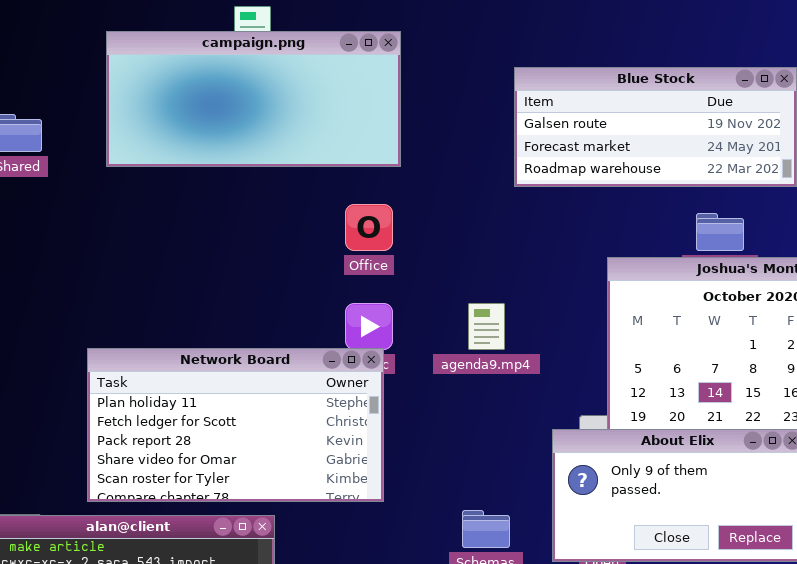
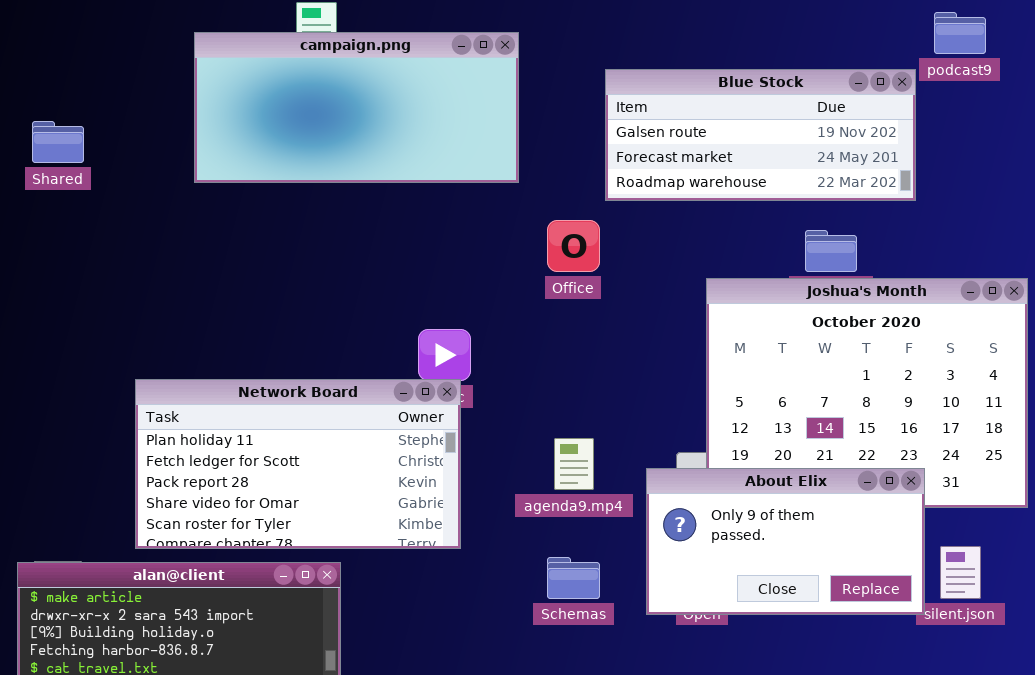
campaign.png: [106,31,401,167] -> [194,32,519,183], moved
Office: [345,204,393,251] -> [547,220,600,272], moved
agenda9.mp4: [468,303,505,350] -> [554,438,594,490], moved

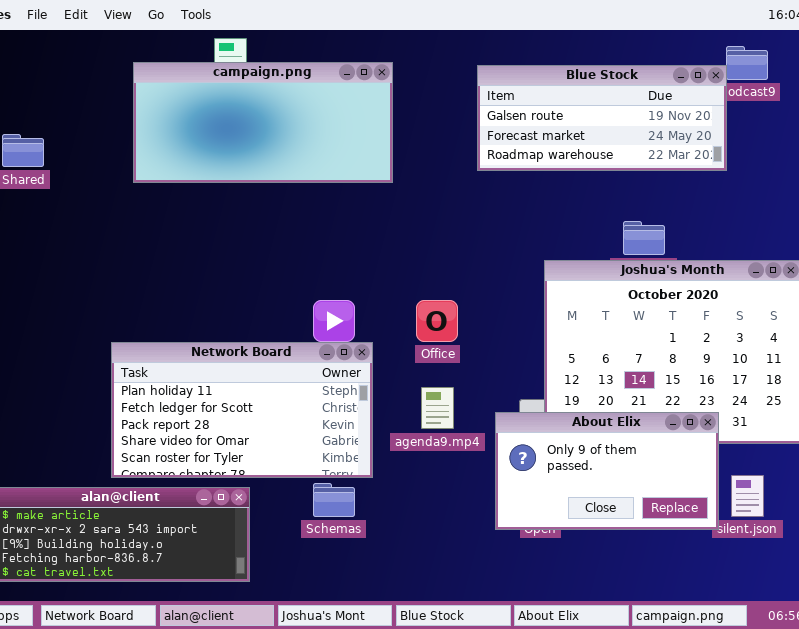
Blue Stock: [605,69,916,201] -> [477,65,727,171], moved
Office: [547,220,600,272] -> [416,300,458,342], moved
Network Board: [135,379,461,549] -> [111,342,373,478], moved
Schemas: [547,557,600,599] -> [313,483,355,517], moved

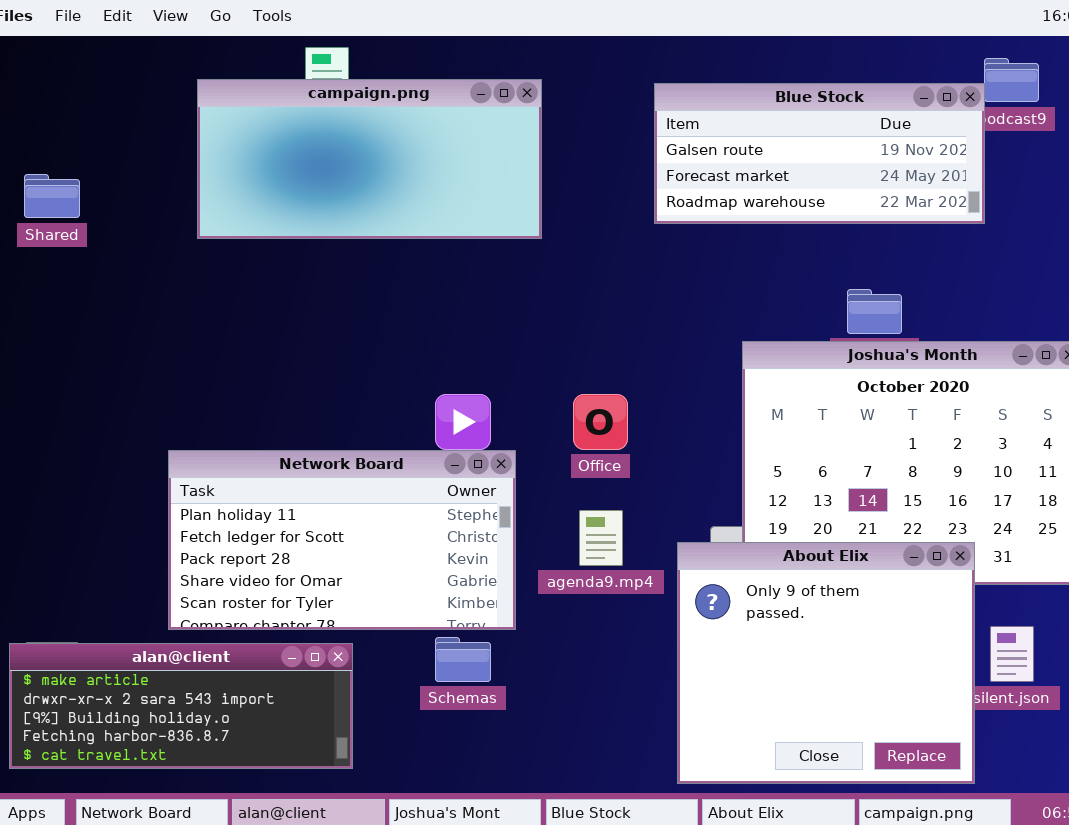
About Elix: [495,412,719,530] -> [677,542,975,784], resized

